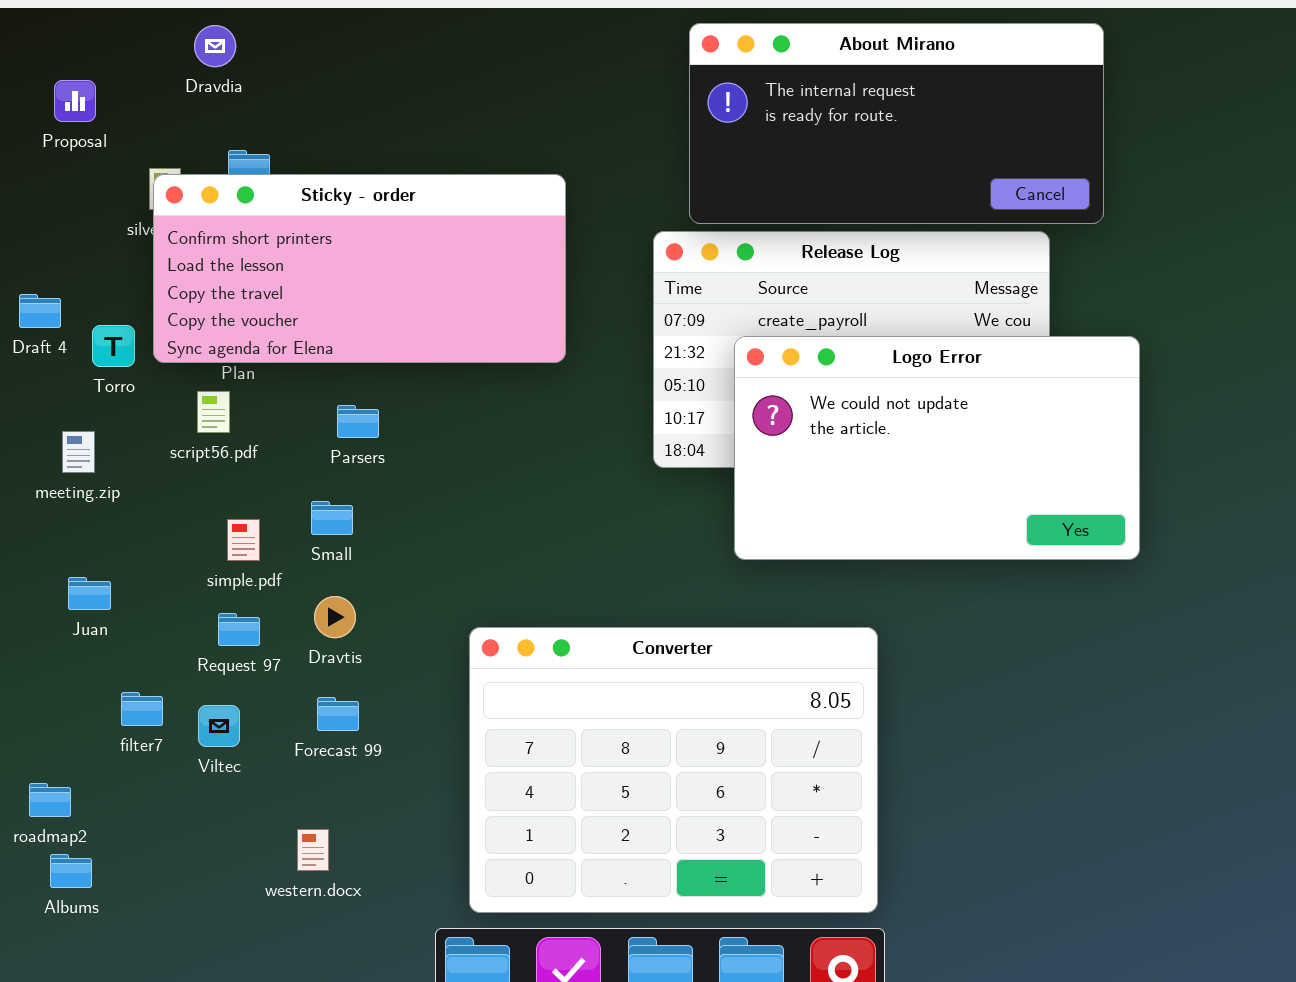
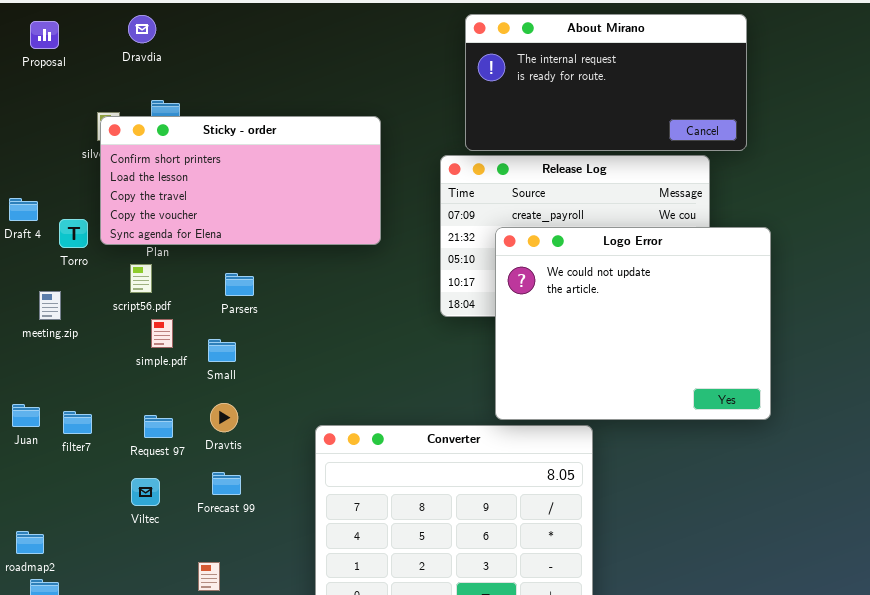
Proposal: [54,80,96,122] -> [30,21,59,49], moved
Logo Error: [734,336,1140,560] -> [495,227,771,420], resized
simple.pdf: [227,519,260,561] -> [151,319,173,348], moved
Juan: [68,577,111,610] -> [12,404,40,427], moved
filter7: [121,692,163,726] -> [63,411,92,434], moved

